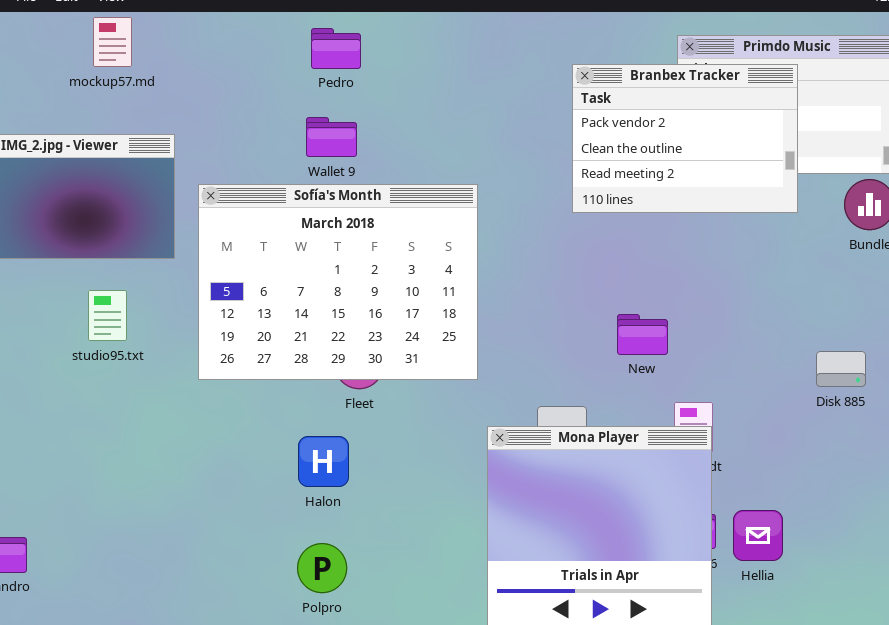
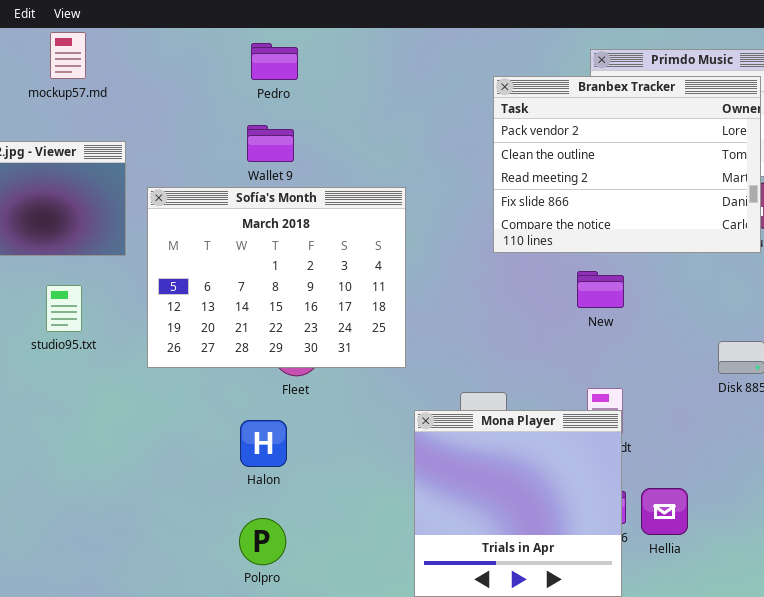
Branbex Tracker: [572,64,798,213] -> [493,76,761,253], resized
New: [617,314,668,355] -> [577,271,624,308], moved

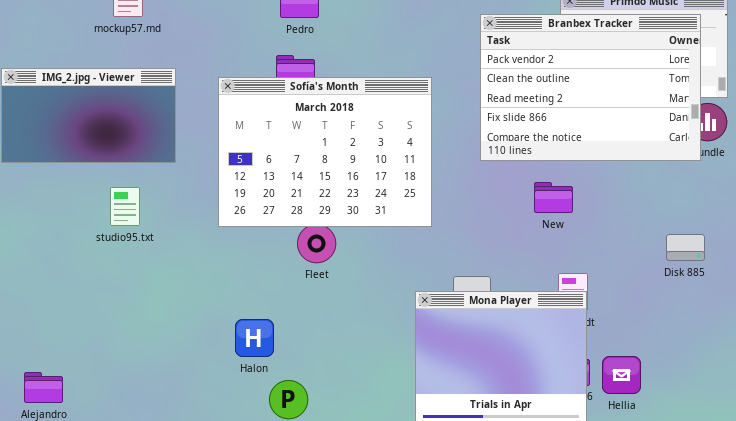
Sofía's Month: [147,187,406,368] -> [218,77,432,227], moved
New: [577,271,624,308] -> [534,182,573,213], moved
Halon: [240,420,287,467] -> [235,319,274,357], moved

